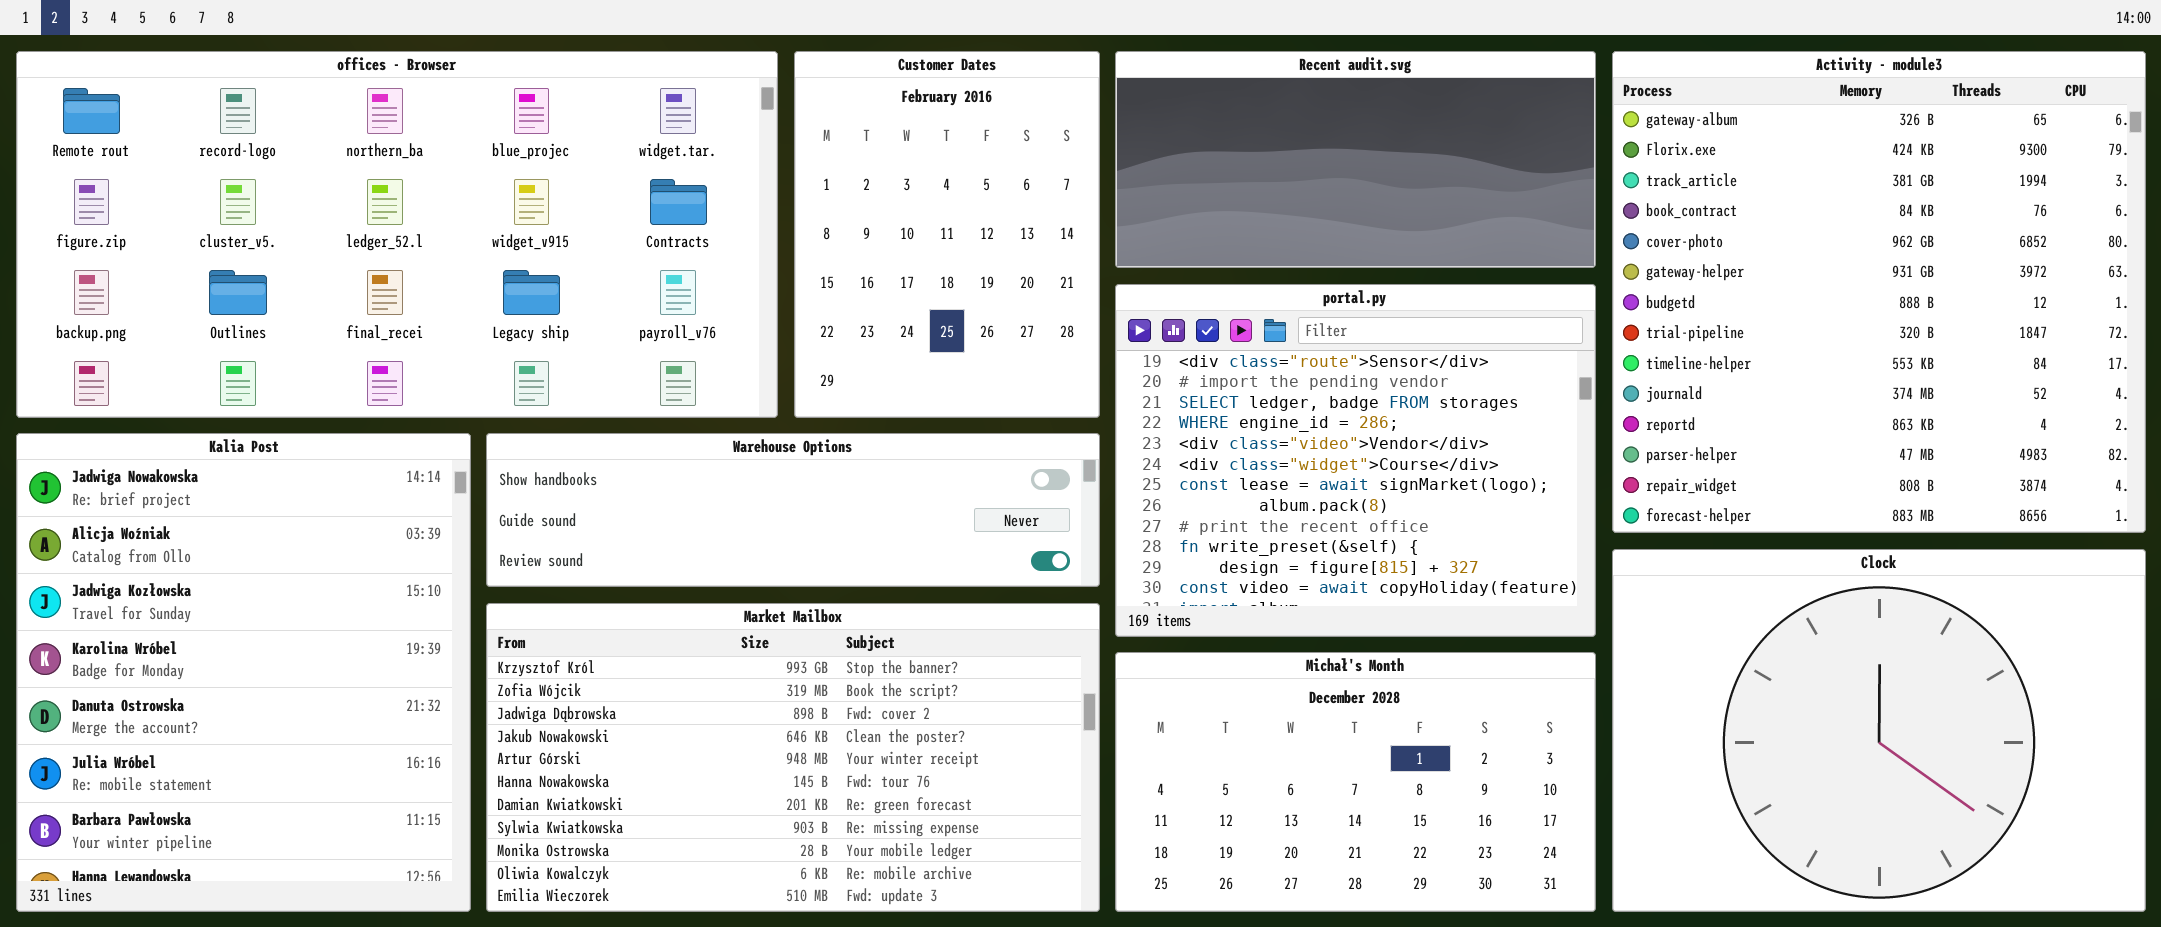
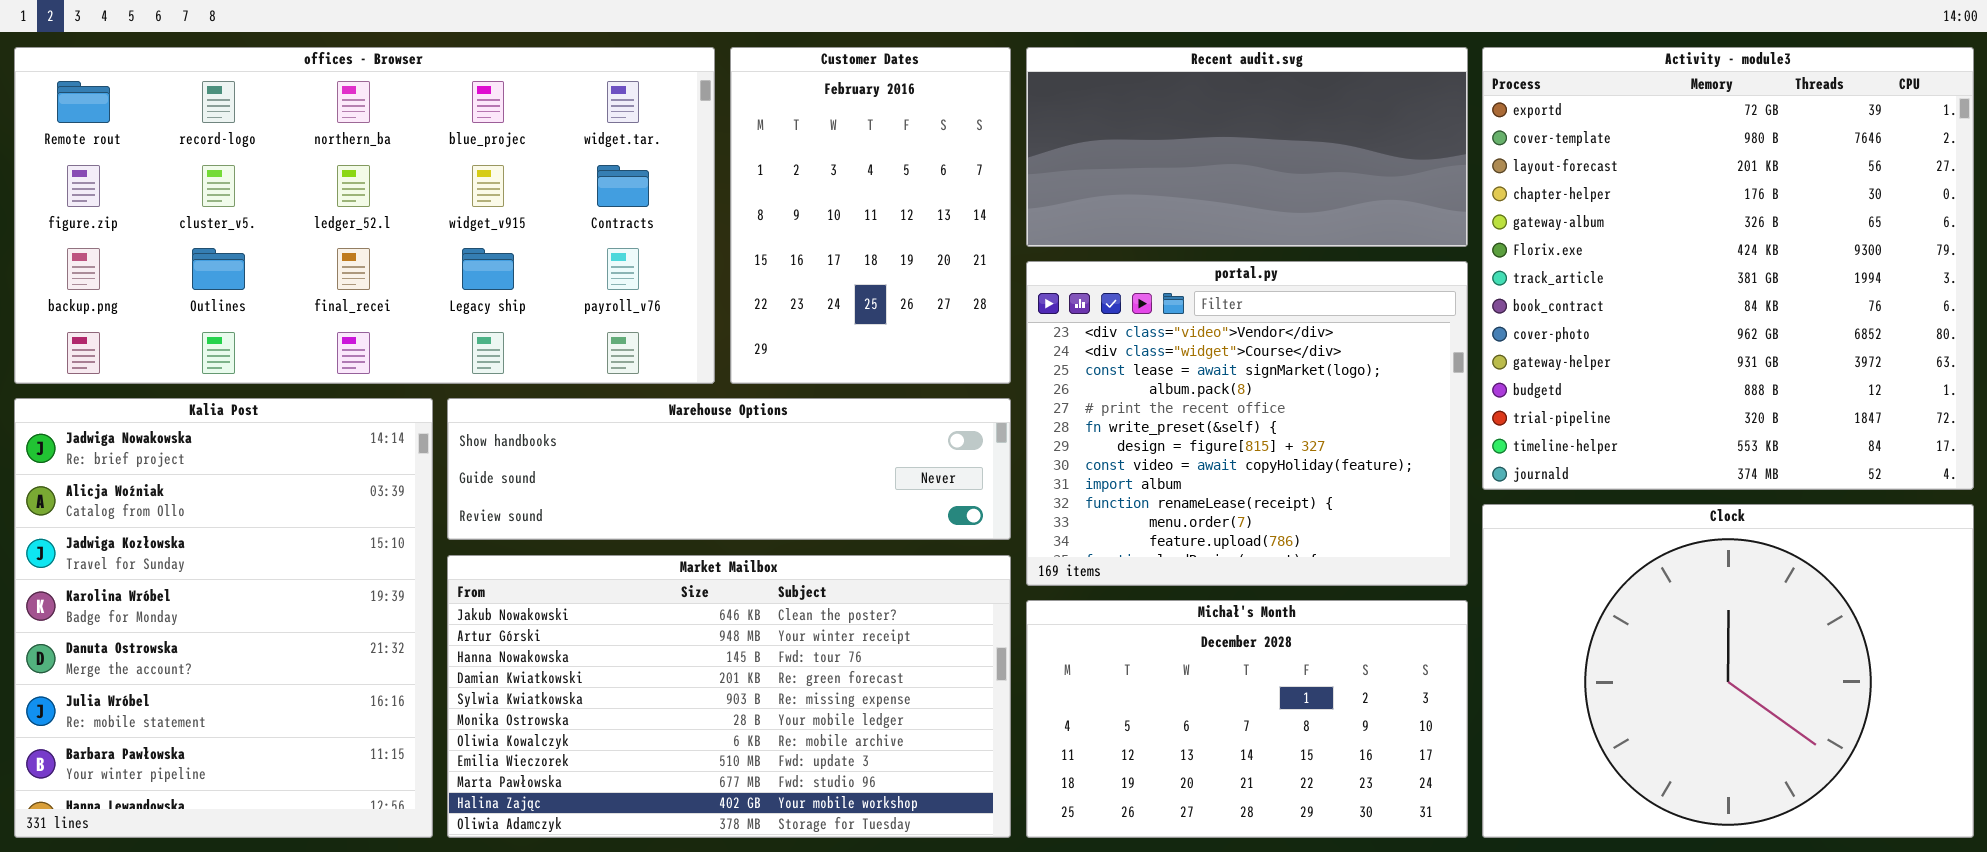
Activity - module3: [1612,51,2146,533] -> [1482,47,1974,490], scrolled up 4 rows
portal.py: [1115,284,1596,637] -> [1026,261,1468,586], scrolled down 4 rows
Market Mailbox: [486,603,1100,912] -> [447,555,1011,838], scrolled down 3 rows

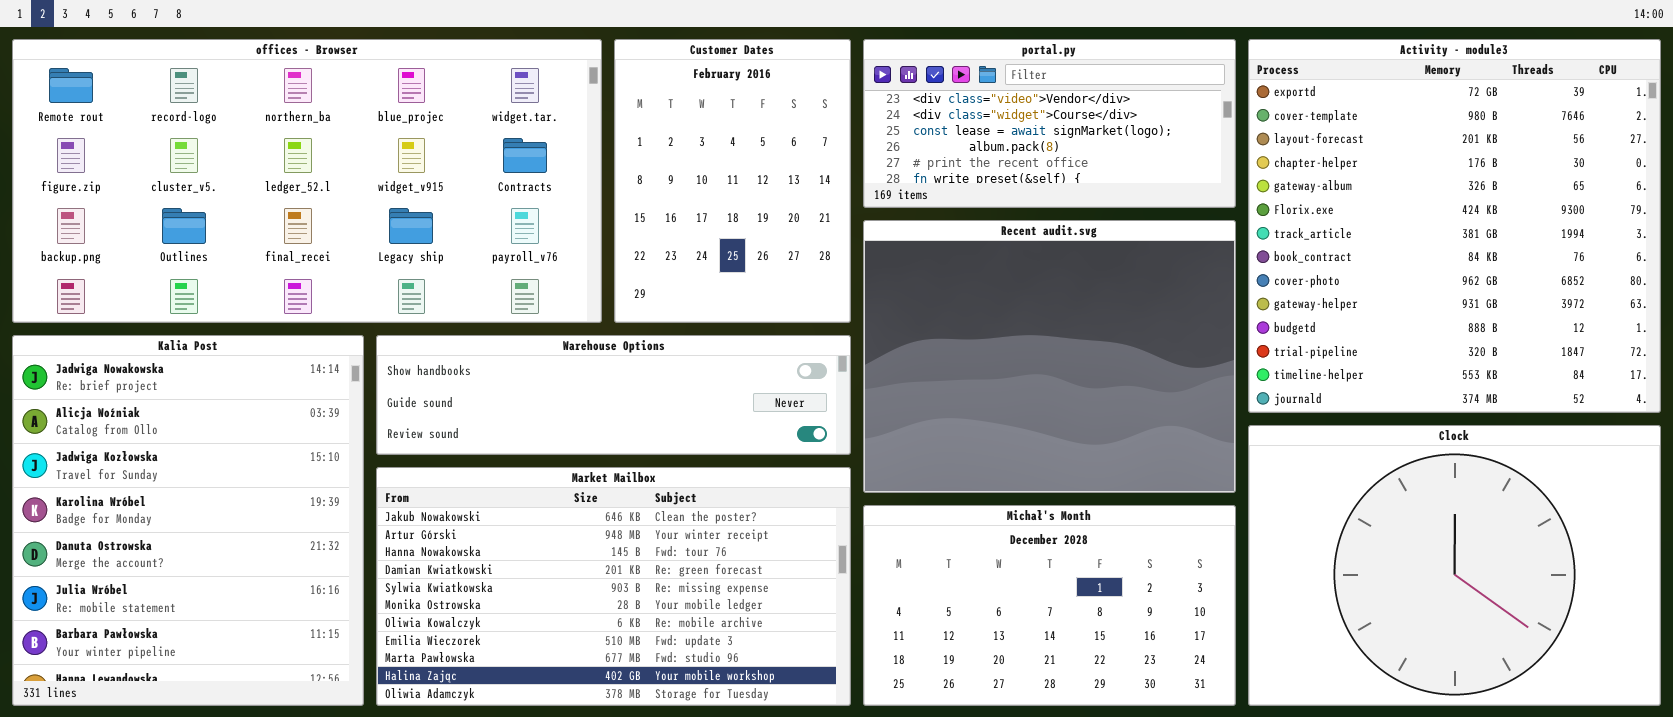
Recent audit.svg: [1026,47,1468,247] -> [863,220,1236,493], moved, resized
portal.py: [1026,261,1468,586] -> [863,39,1236,208], moved, resized

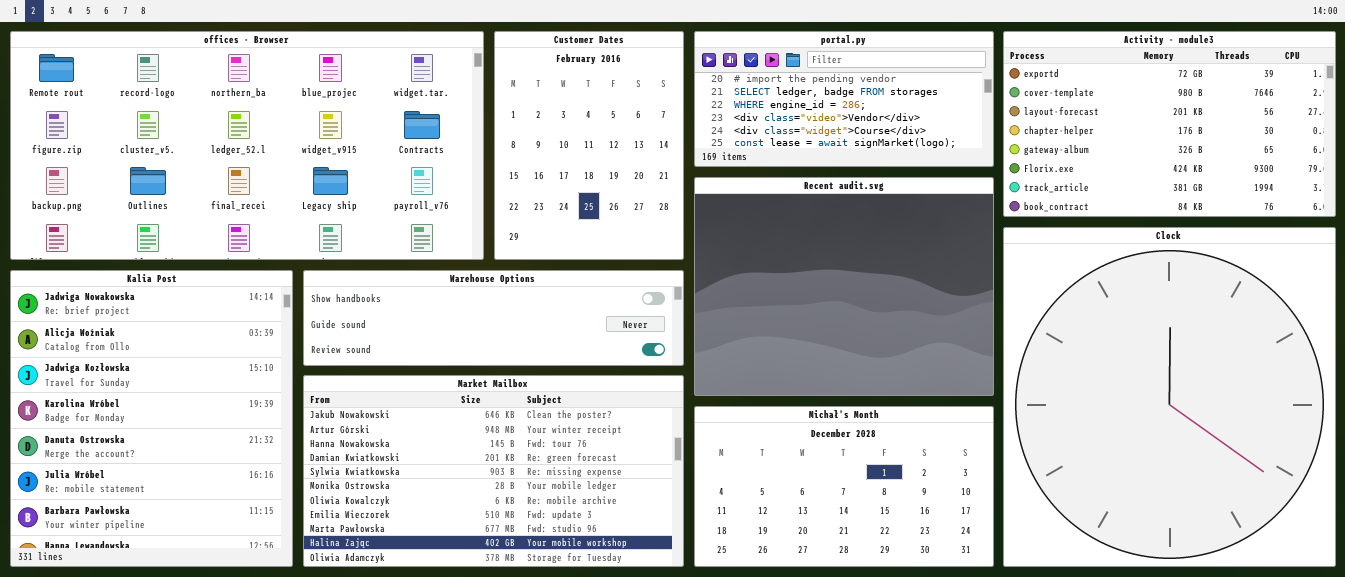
portal.py: [863,39,1236,208] -> [694,31,994,167], scrolled up 3 rows
Activity - module3: [1248,39,1661,413] -> [1003,31,1336,217], resized
Clock: [1248,425,1661,706] -> [1003,227,1336,567], resized

